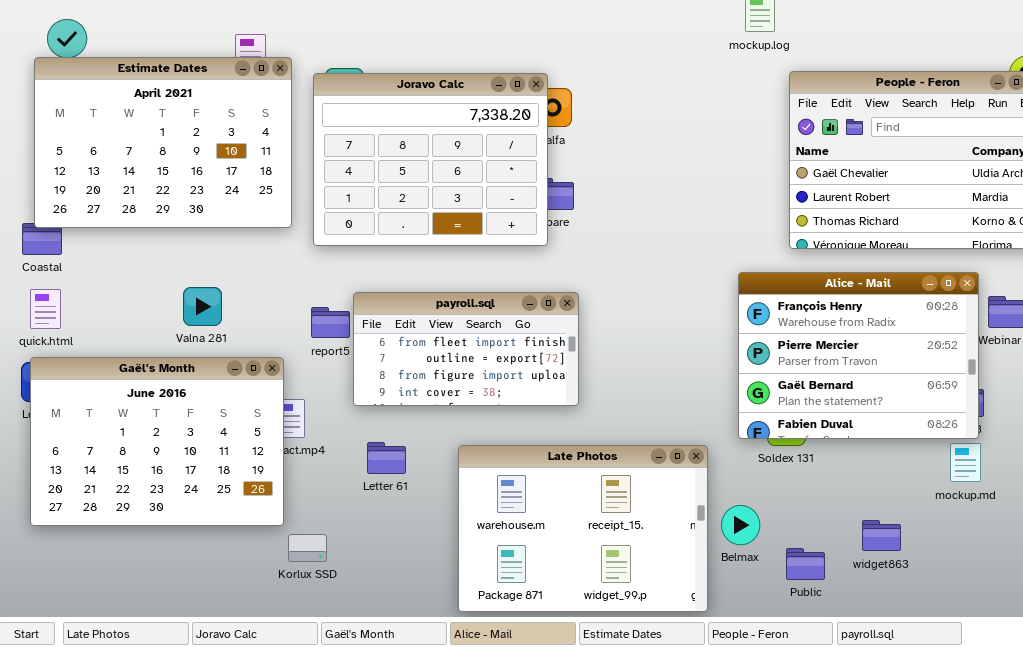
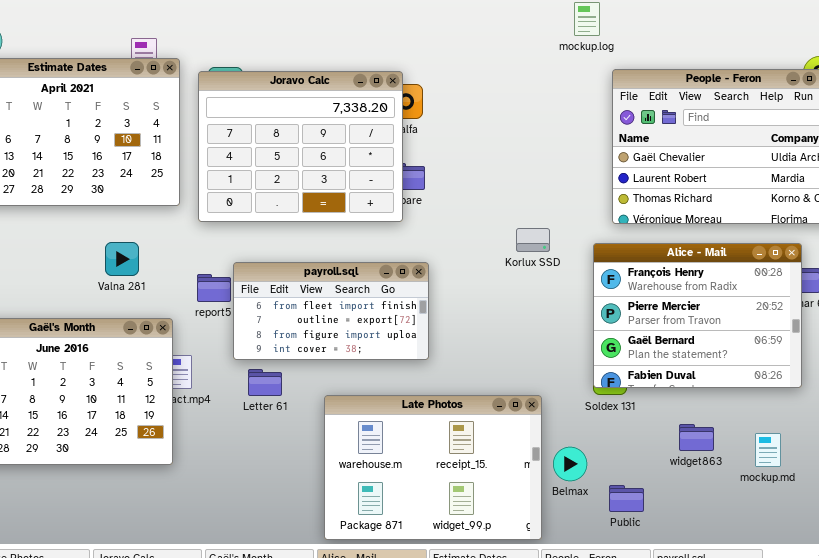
Alice - Mail: [738,272,979,439] -> [593,243,802,388], moved
Valna 281: [183,287,222,326] -> [105,242,139,276], moved
Letter 61: [367,442,406,474] -> [248,369,282,396], moved
mockup.md: [950,443,981,482] -> [755,433,781,467], moved
widget863: [862,520,901,551] -> [679,424,714,451], moved
Korlux SSD: [288,534,327,562] -> [516,228,550,252], moved

